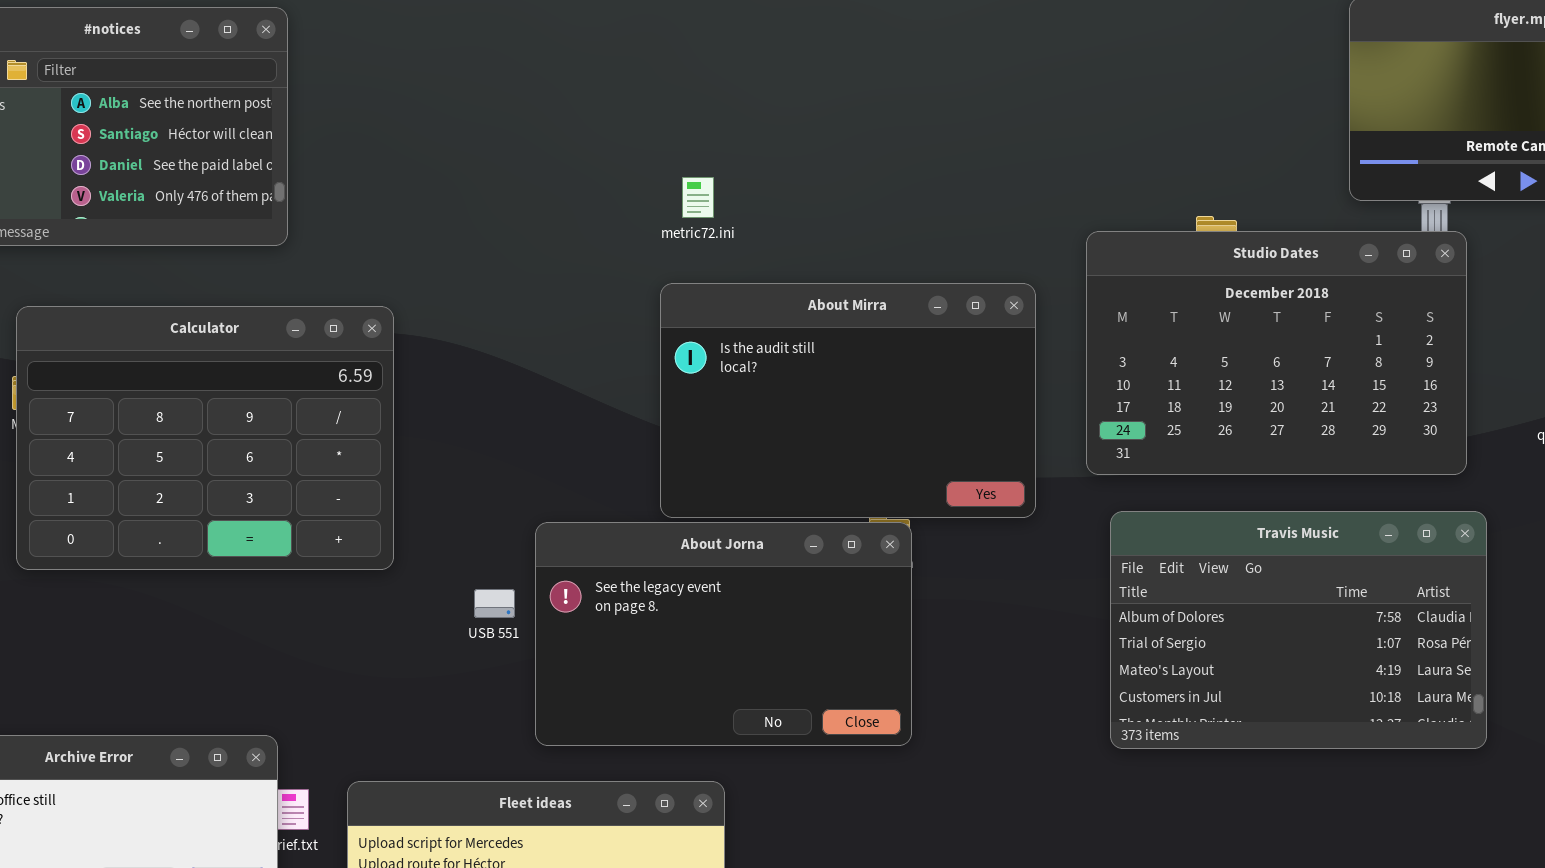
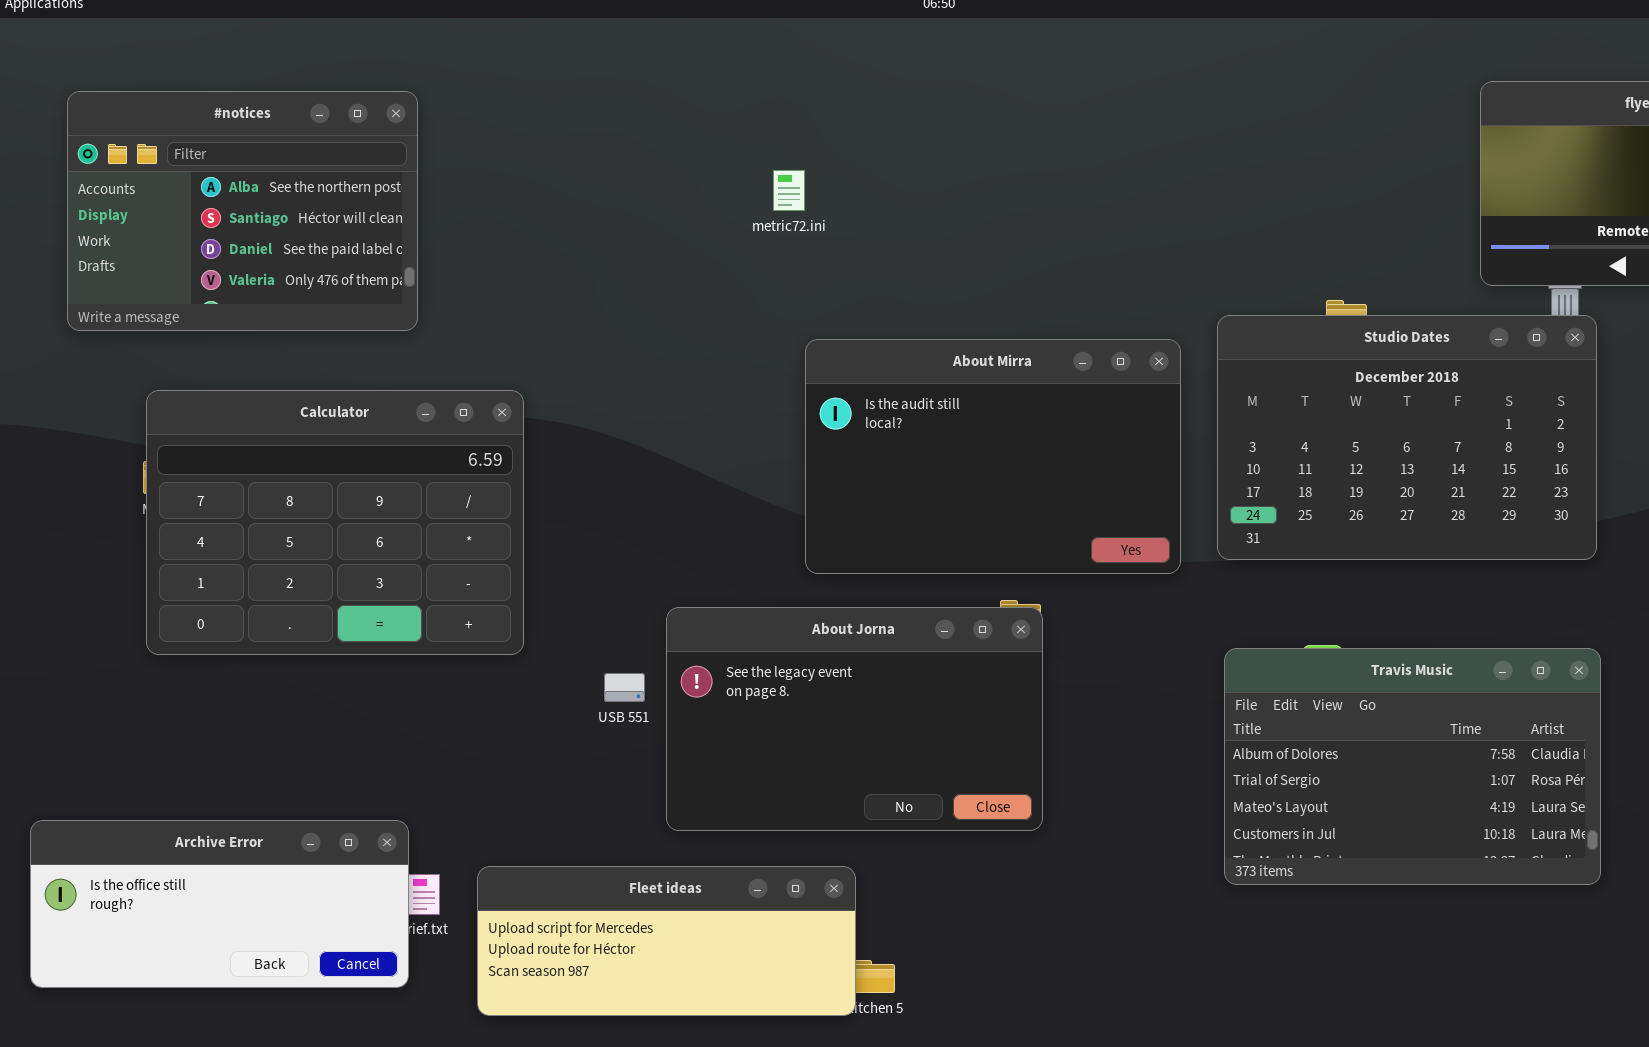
metric72.ini: [682,177,714,218] -> [773,170,805,211], moved
About Mirra: [660,283,1036,518] -> [805,339,1181,574], moved
Travis Music: [1110,511,1487,749] -> [1224,648,1601,885], moved

